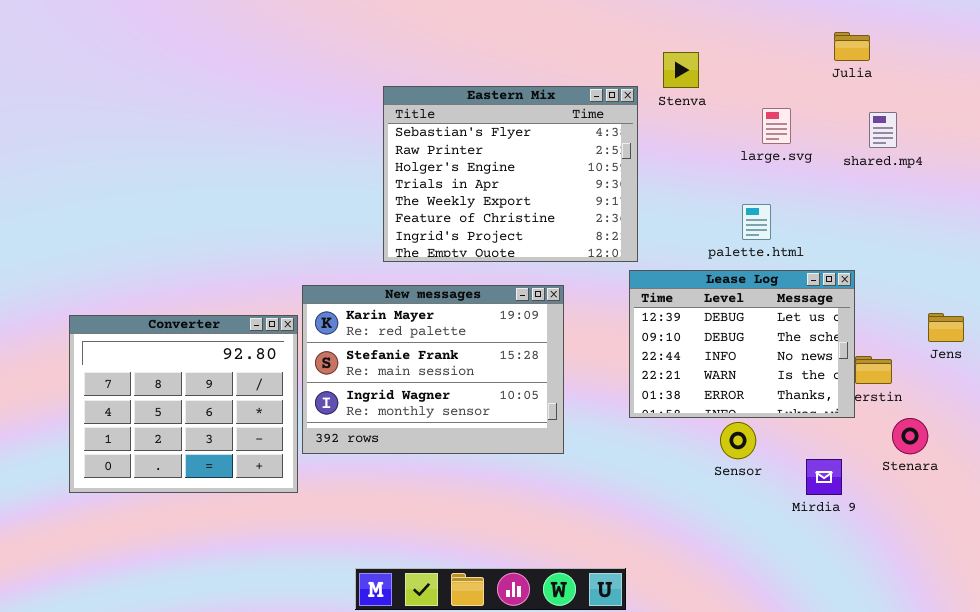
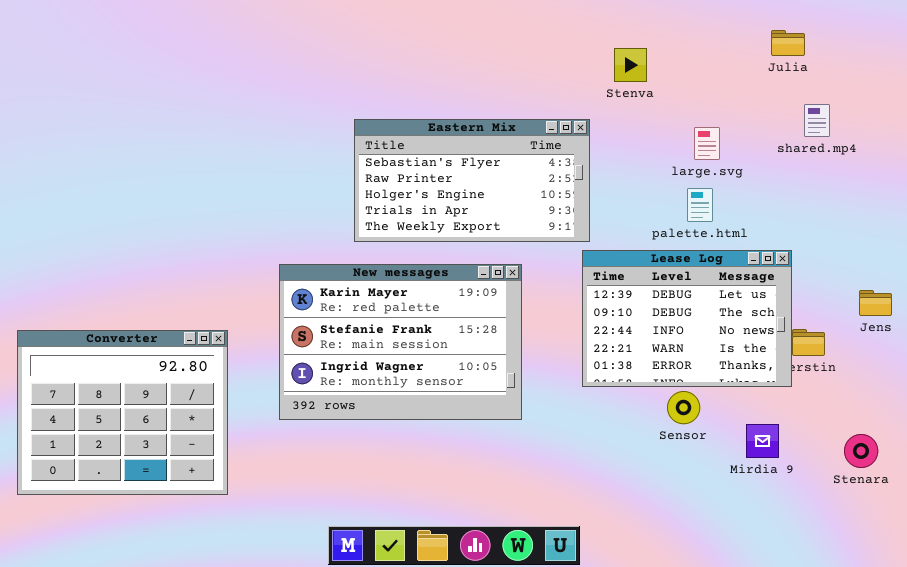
Eastern Mix: [383,86,638,262] -> [354,119,590,242], resized
large.svg: [762,108,791,144] -> [694,127,720,160], moved
Converter: [69,315,298,493] -> [17,330,228,495], moved
Stenara: [892,418,928,454] -> [844,434,878,468], moved

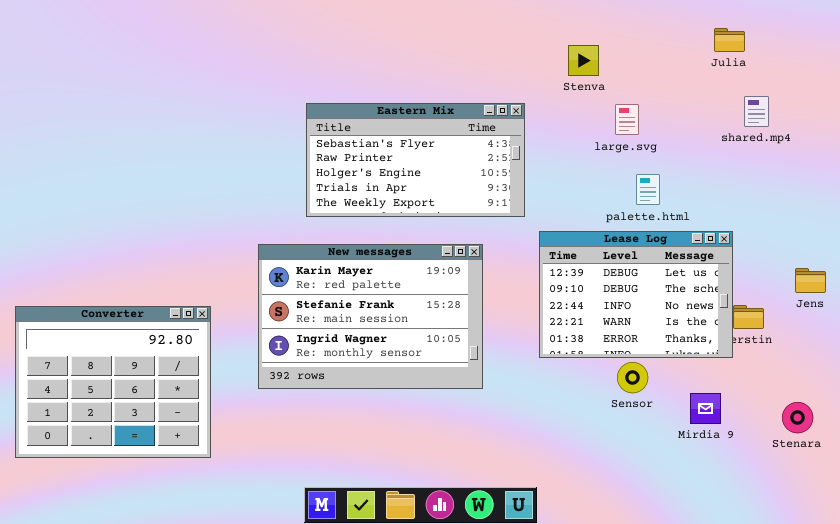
Eastern Mix: [354,119,590,242] -> [306,103,525,217], moved
large.svg: [694,127,720,160] -> [615,104,639,135], moved

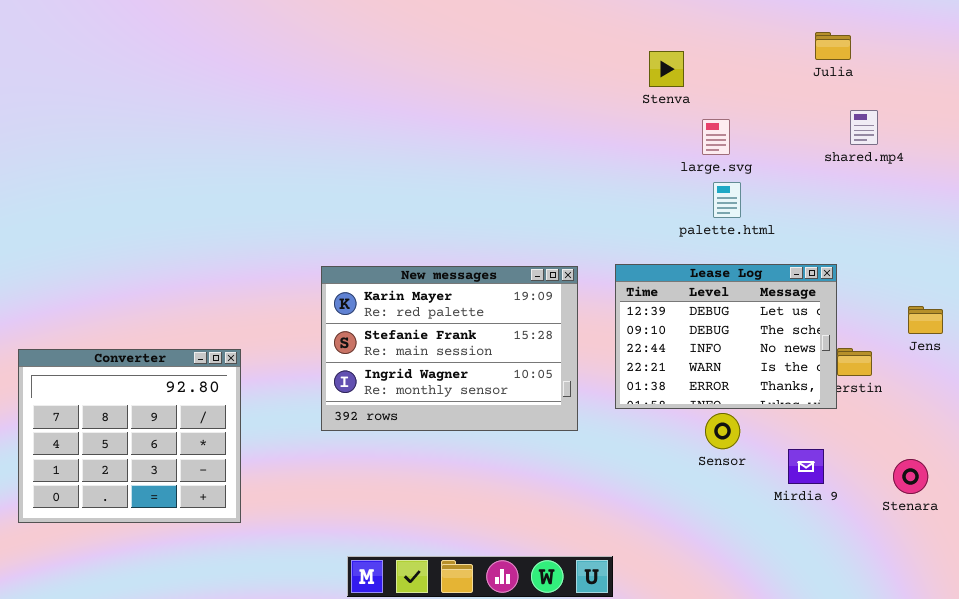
Eastern Mix: [306,103,525,217] -> none, closed
palette.html: [636,174,660,205] -> [713,182,741,218], moved
New messages: [258,244,483,389] -> [321,266,578,431], moved

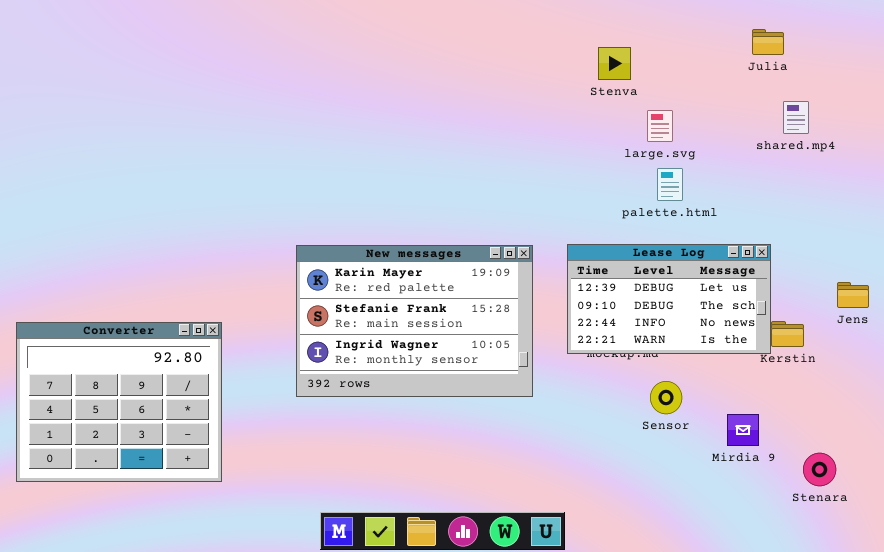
Lease Log: [615,264,837,409] -> [567,244,771,354], resized
Stenara: [893,459,928,494] -> [803,453,836,486], moved

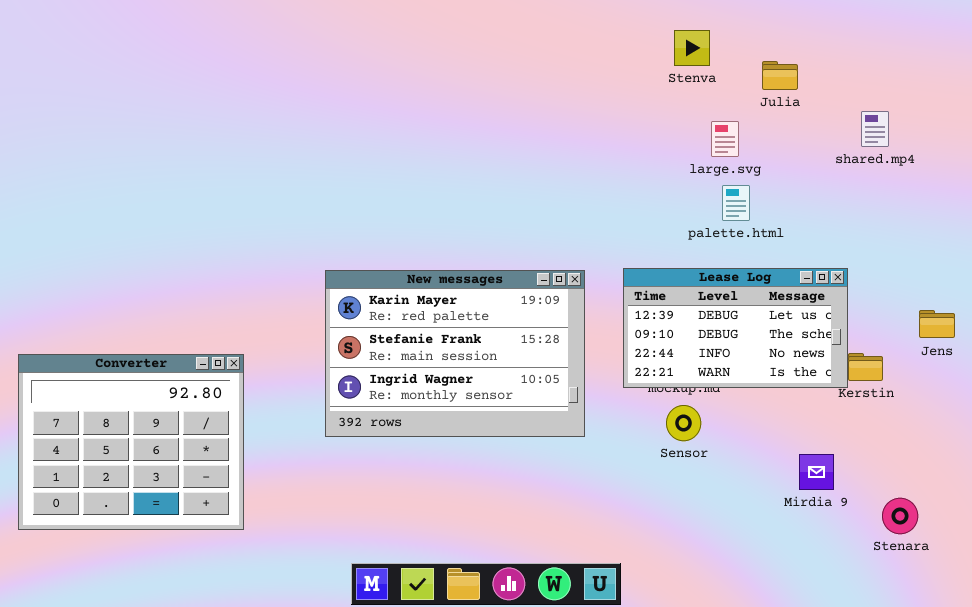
Julia: [752,29,784,55] -> [762,61,798,90], moved
Stenva: [598,47,631,80] -> [674,30,710,66], moved
Sensor: [650,381,682,414] -> [666,405,701,441], moved

